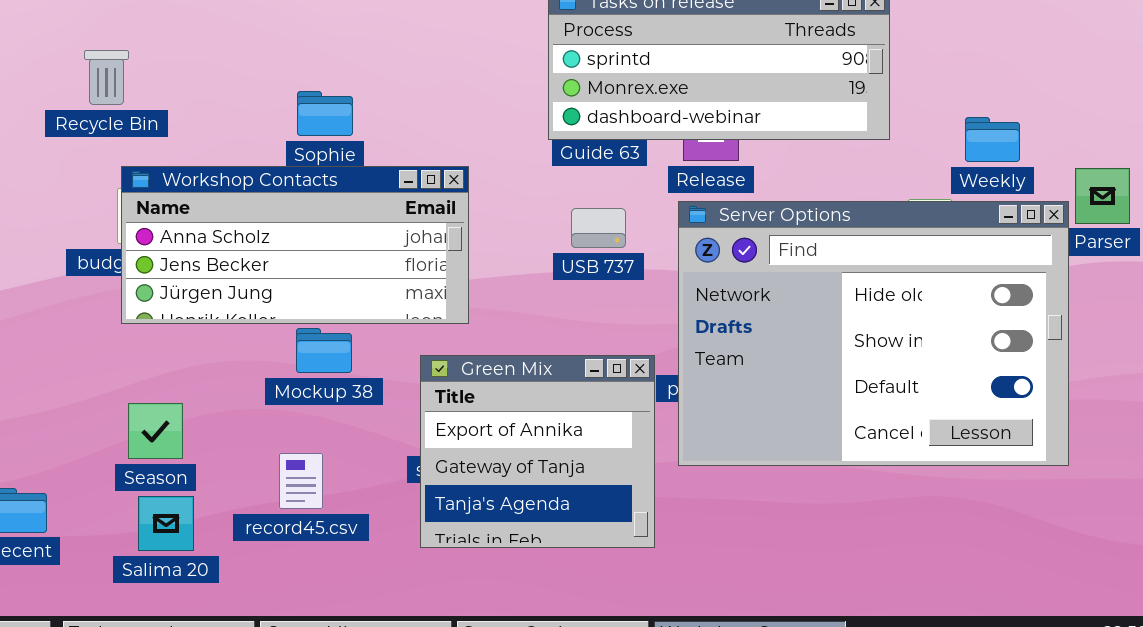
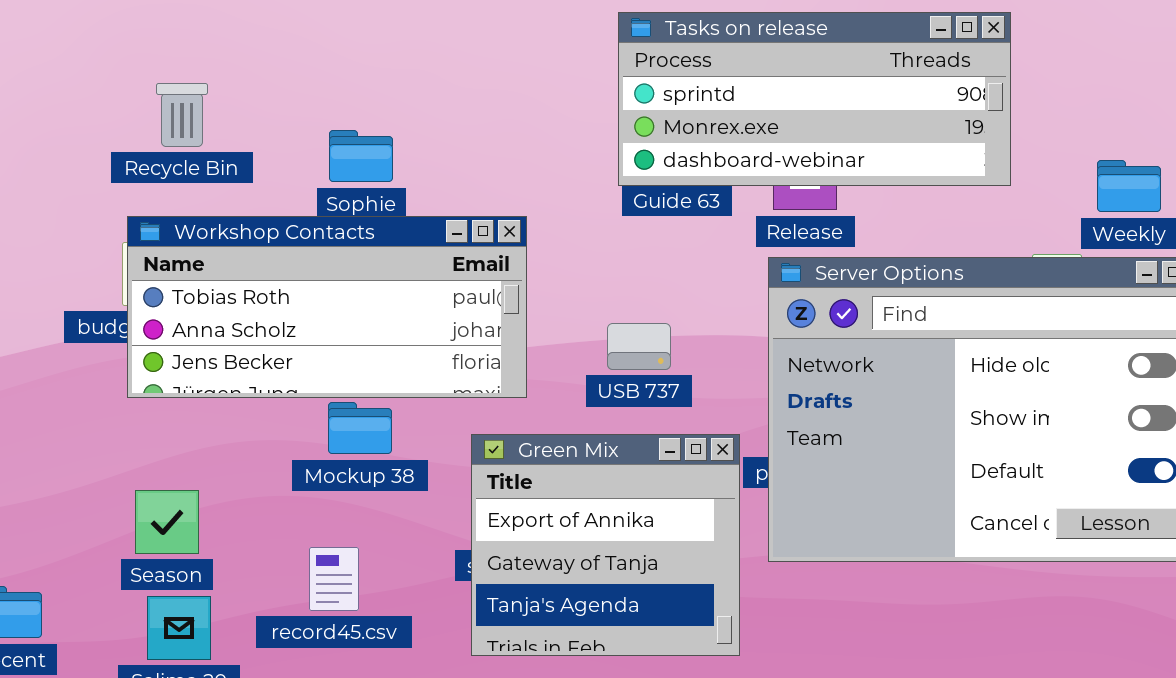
Recycle Bin: [84,50,129,105] -> [156,83,208,147], moved
Workshop Contacts: [121,166,469,324] -> [127,216,527,398], scrolled up 1 row
USB 737: [571,208,626,248] -> [607,323,671,370], moved

